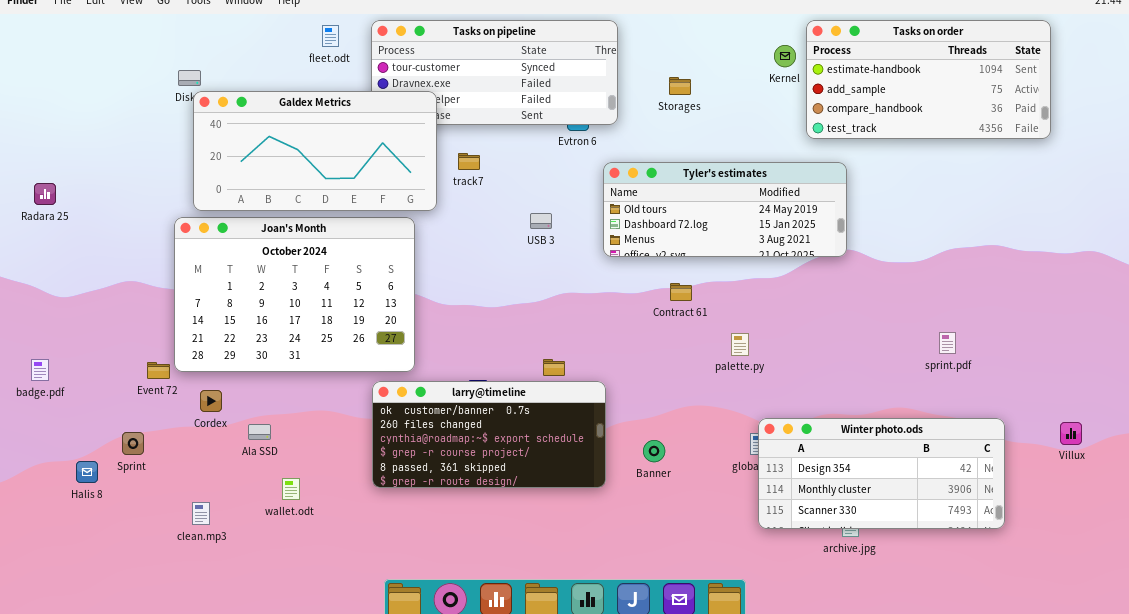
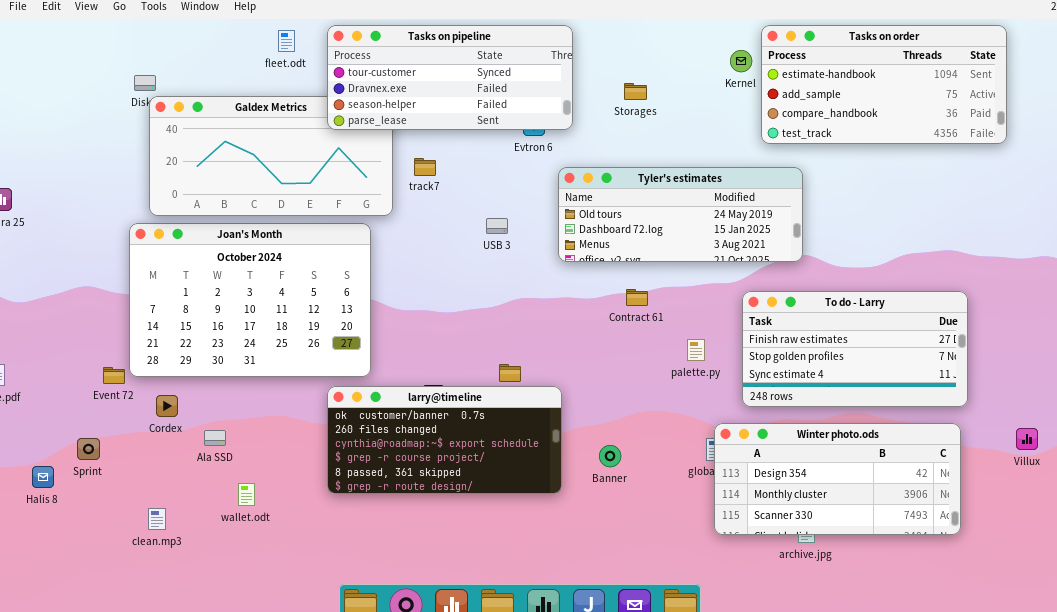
Tasks on pipeline: [371,20,618,125] -> [327,25,573,130], raised
To do - Larry: none -> [742,291,968,407], opened

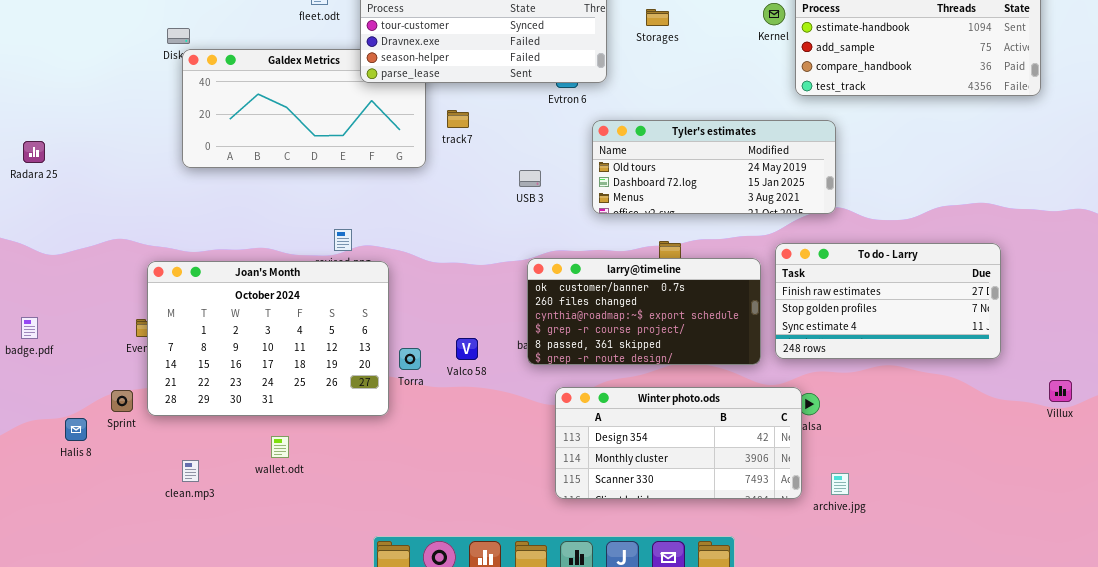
Storages: [624,83,647,100] -> [646,9,669,26], moved
Joan's Month: [129,223,371,377] -> [147,261,389,416], moved
larry@timeline: [327,386,562,494] -> [527,258,761,365], moved
Winter photo.ods: [714,423,961,535] -> [555,387,802,499], moved

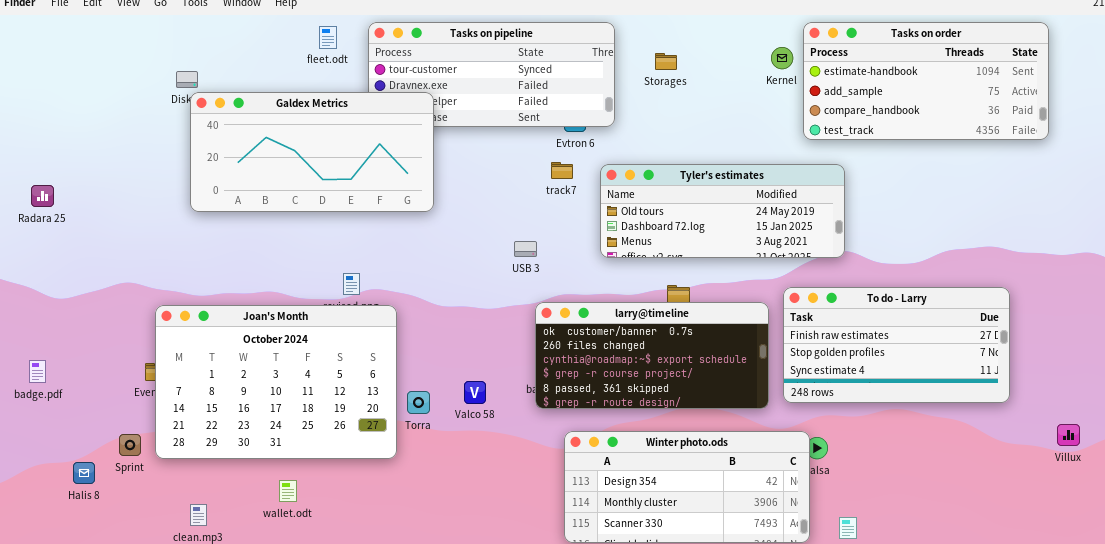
Galdex Metrics: [182,49,426,168] -> [190,92,434,212], raised
track7: [447,110,469,128] -> [551,162,573,179], moved
USB 3: [519,170,541,187] -> [514,241,537,257], moved

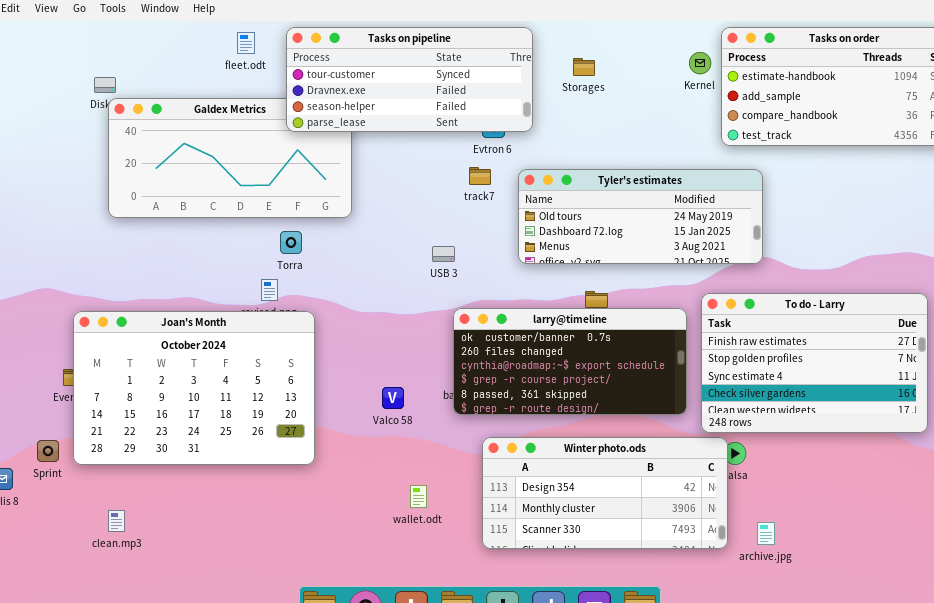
Tasks on pipeline: [368,22,615,127] -> [286,27,533,132], raised
To do - Larry: [783,287,1010,403] -> [701,293,928,433], resized
Torra: [407,391,430,414] -> [280,231,302,254], moved
wallet.odt: [279,480,297,502] -> [410,485,427,508], moved

